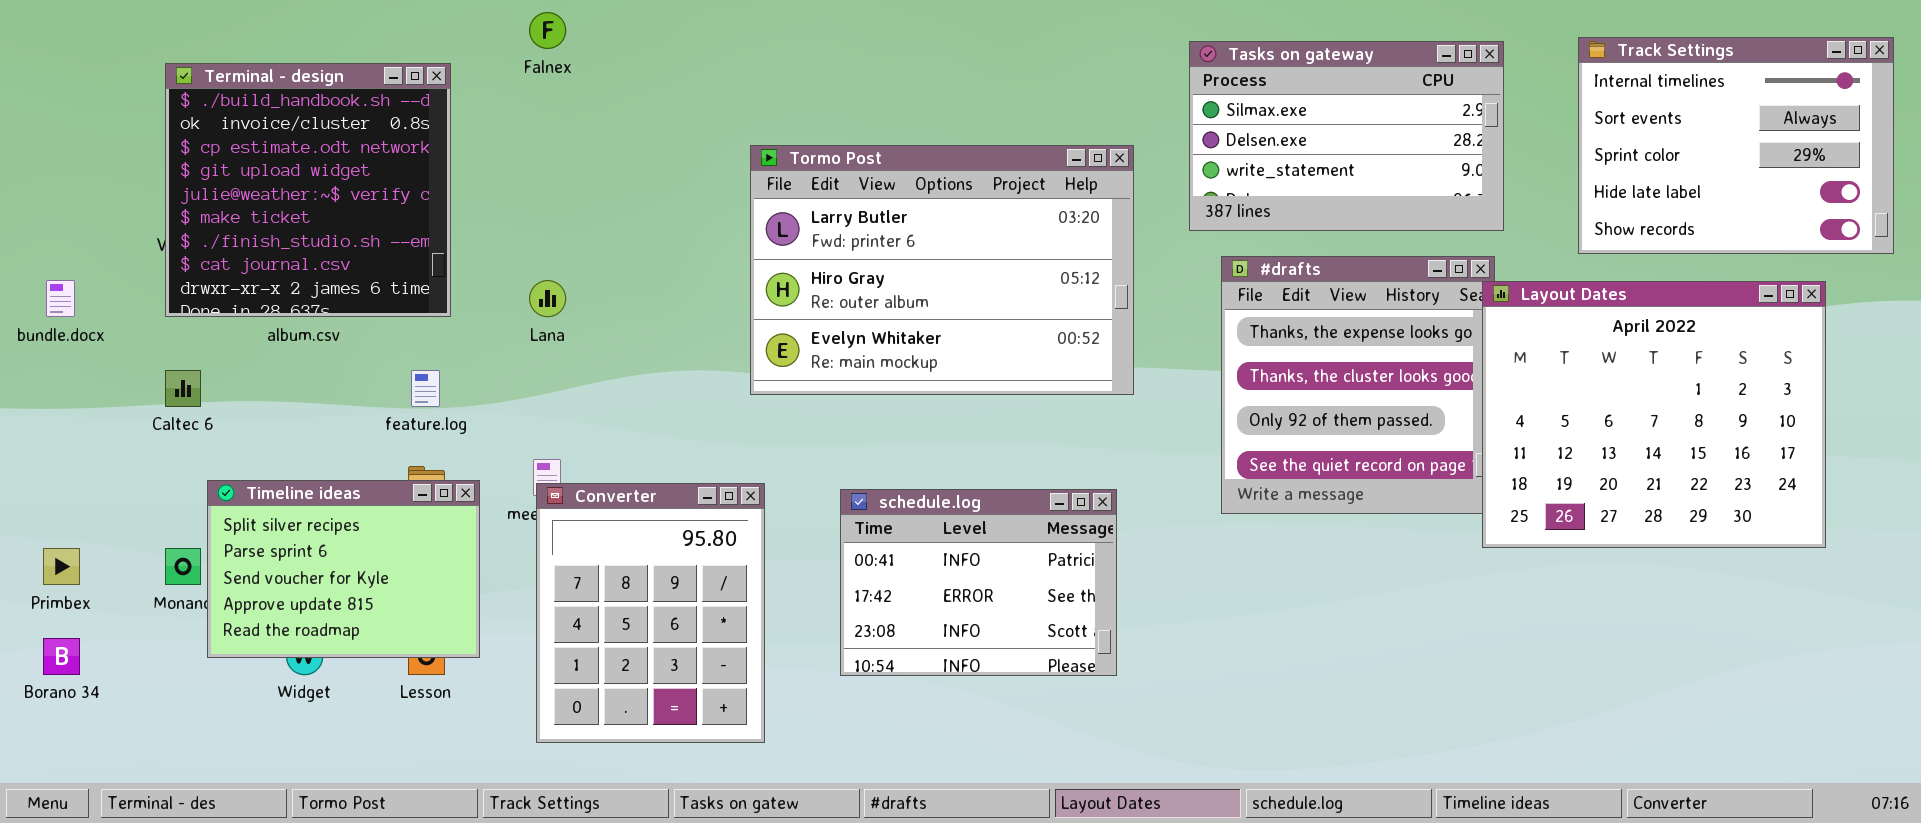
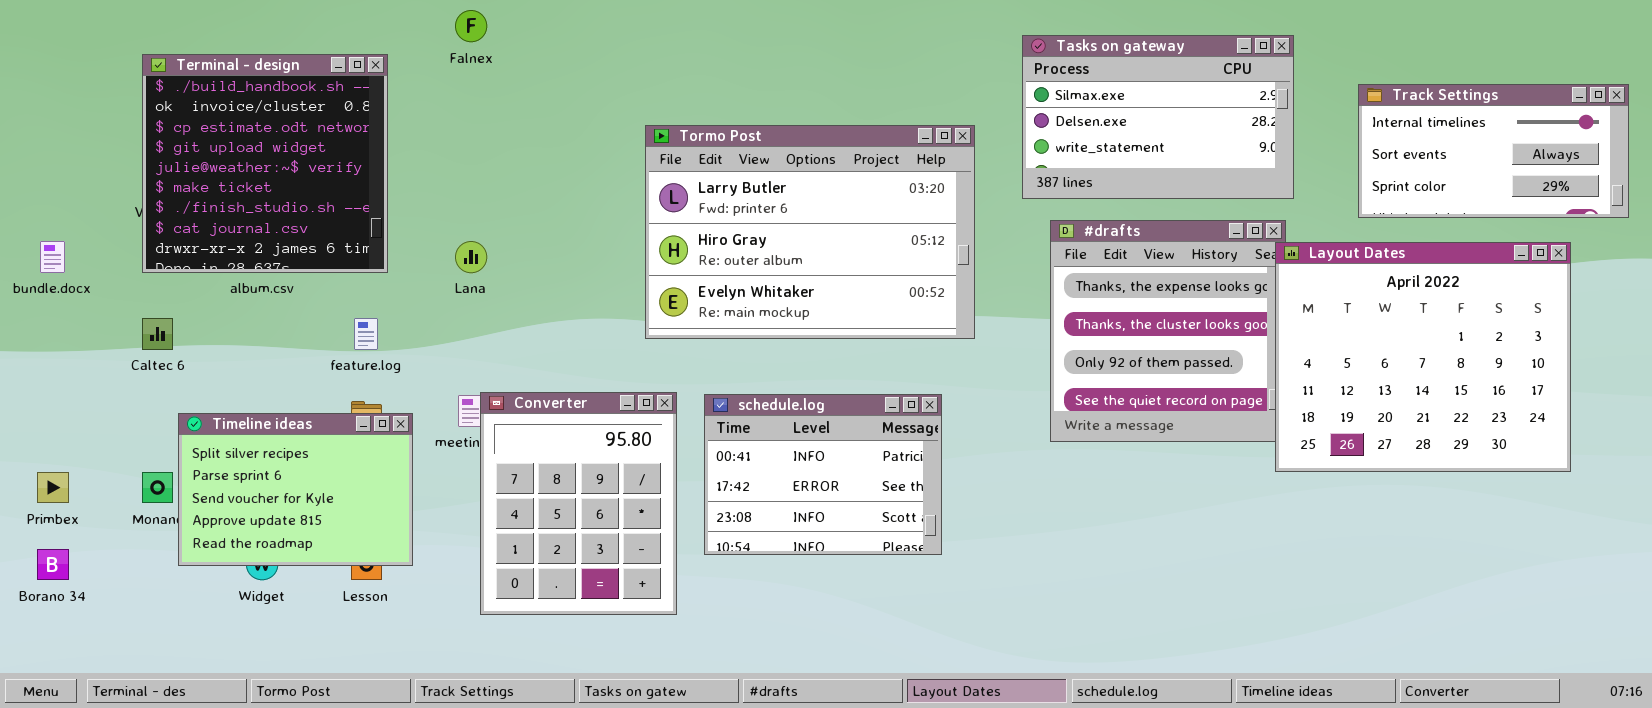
Track Settings: [1578,37,1894,254] -> [1358,84,1629,218], resized
Converter: [536,483,765,743] -> [480,392,677,615], moved
schedule.log: [840,489,1117,676] -> [704,394,942,555], moved

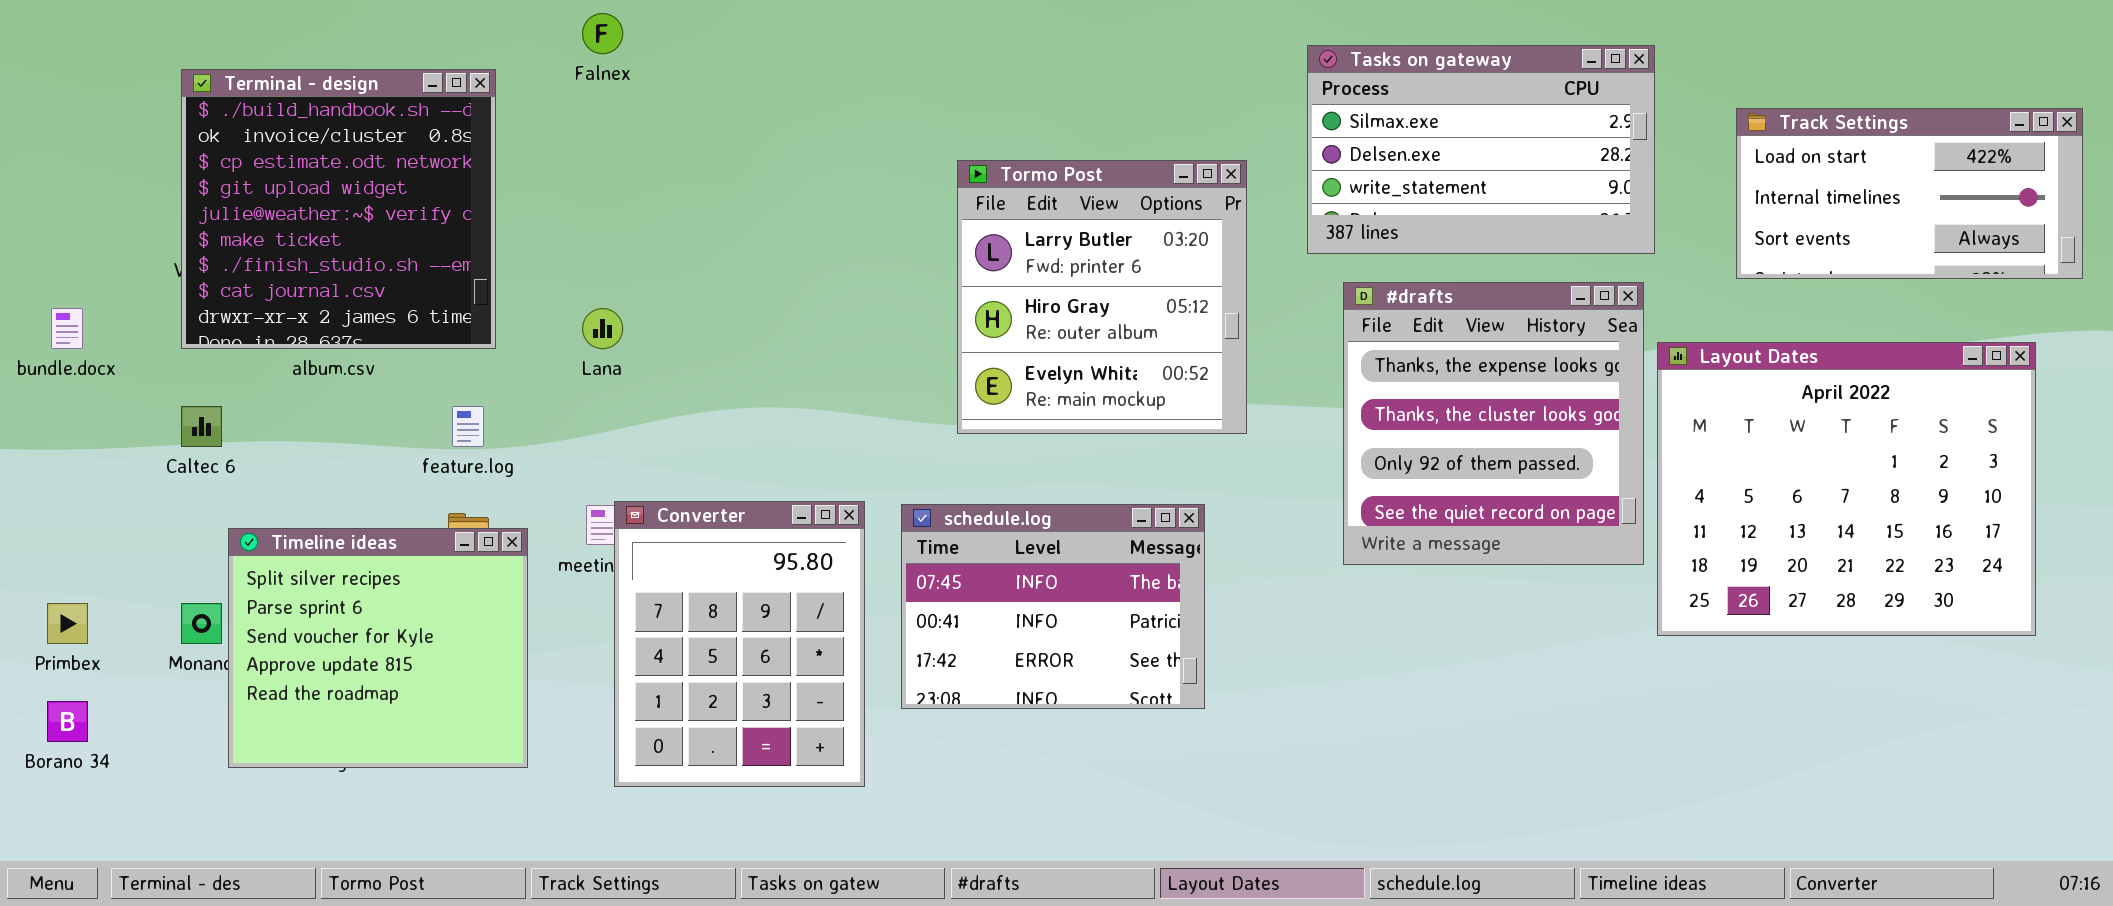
Track Settings: [1358,84,1629,218] -> [1736,108,2083,279], scrolled up 1 row
Tormo Post: [645,125,975,339] -> [957,160,1247,434], resized
Layout Dates: [1275,242,1571,472] -> [1657,342,2036,636], moved
schedule.log: [704,394,942,555] -> [901,504,1205,709], scrolled up 1 row
Timeline ideas: [178,413,413,566] -> [228,528,528,768], resized

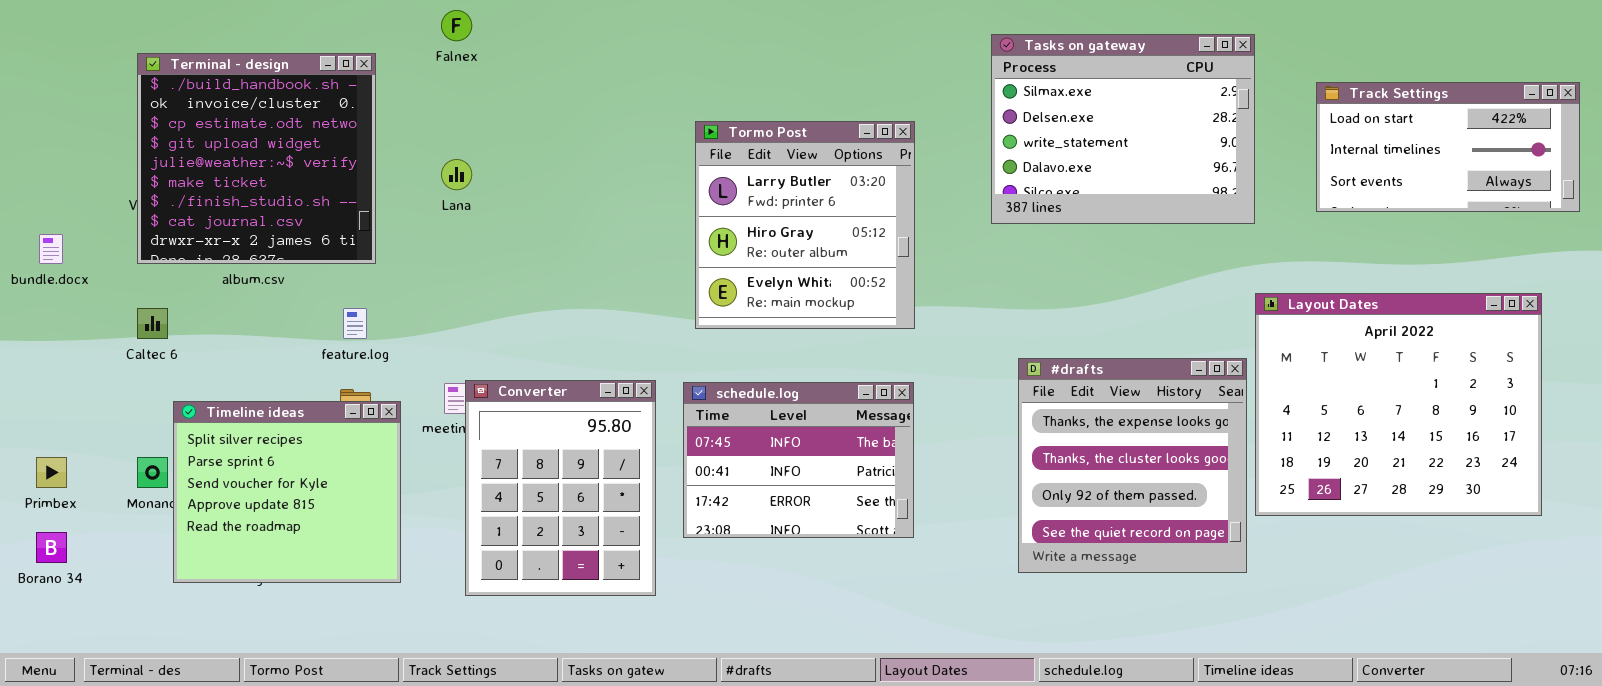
Tasks on gateway: [1307,45,1655,254] -> [991,34,1255,224], resized
Tormo Post: [957,160,1247,434] -> [695,121,915,329], moved
#drafts: [1343,282,1644,565] -> [1018,358,1247,573], moved
Lana: [582,308,623,349] -> [441,159,472,190], moved
Layout Dates: [1657,342,2036,636] -> [1255,293,1542,516], moved

